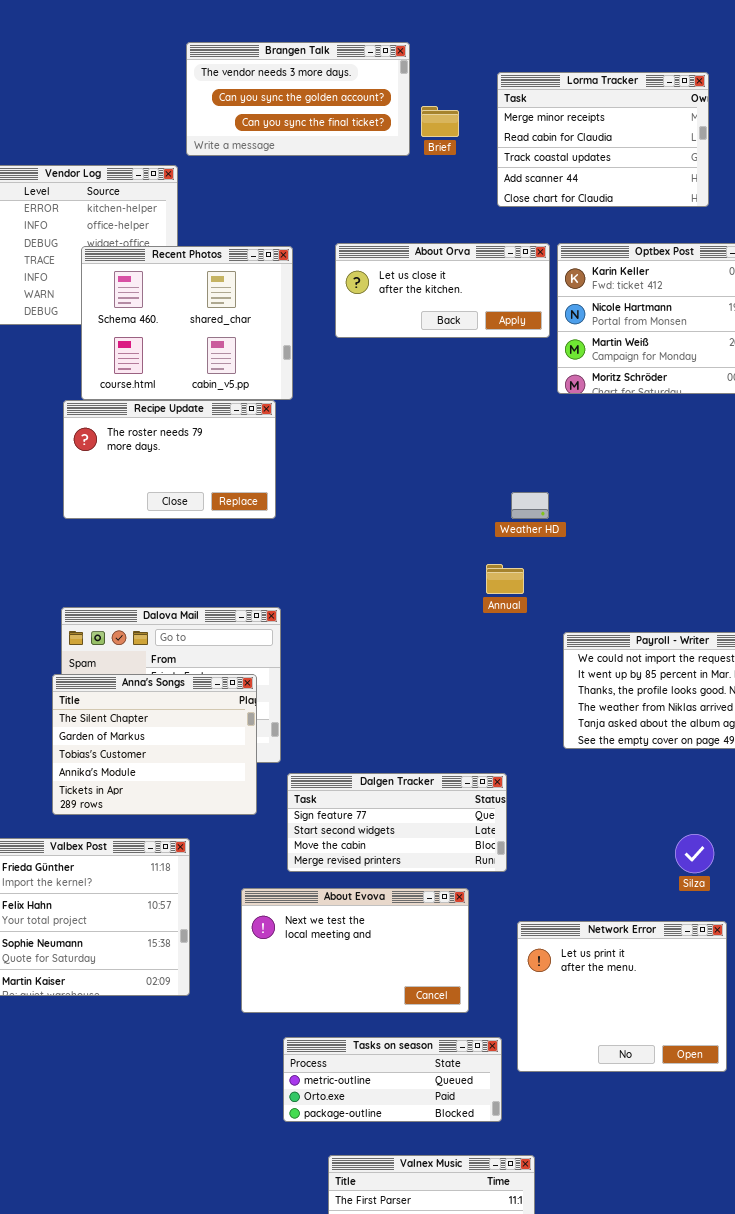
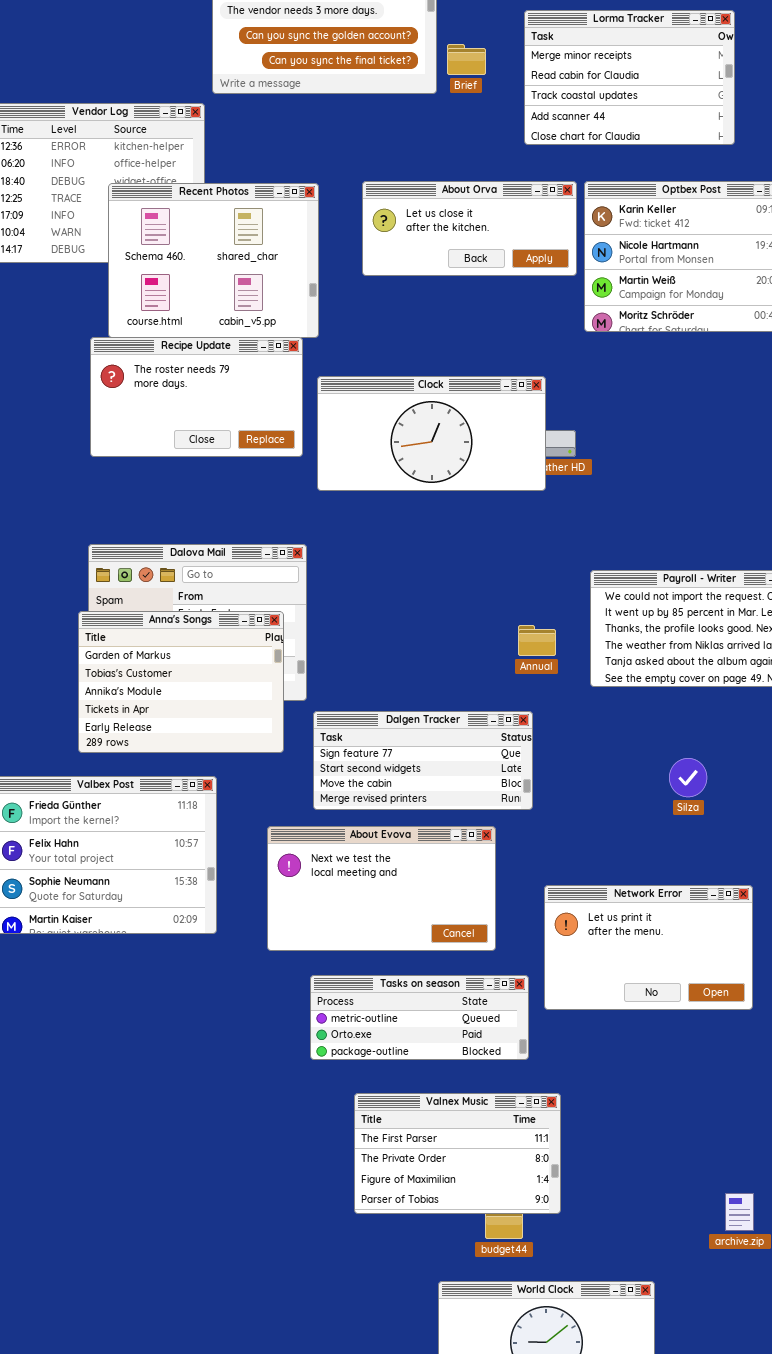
Clock: none -> [317,376,546,491], opened
Annual: [486,564,524,594] -> [518,625,556,656], moved
Anna's Songs: [52,674,257,815] -> [78,611,284,753], scrolled down 1 row
Silza: [675,834,714,873] -> [669,758,707,797], moved
Network Error: [517,921,727,1072] -> [544,885,753,1010], resized

